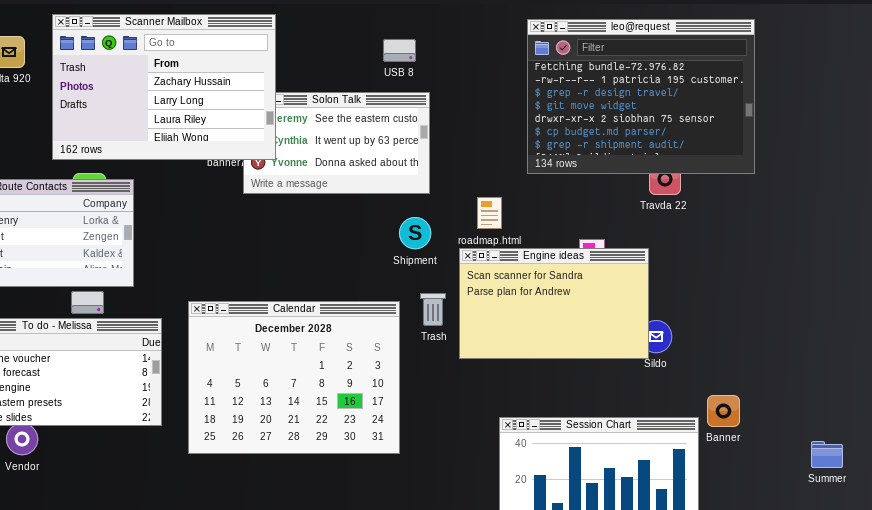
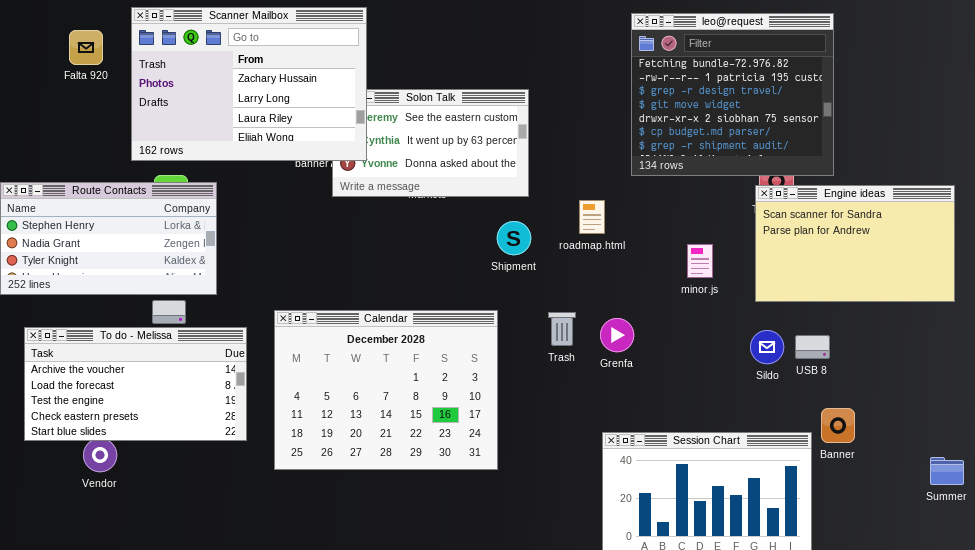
leo@request: [527,19,755,174] -> [631,13,834,176], resized
USB 8: [383,39,416,62] -> [795,335,830,359], moved
Engine ideas: [459,248,649,359] -> [755,185,955,302], moved
Trash: [420,293,446,326] -> [548,312,576,346], moved

